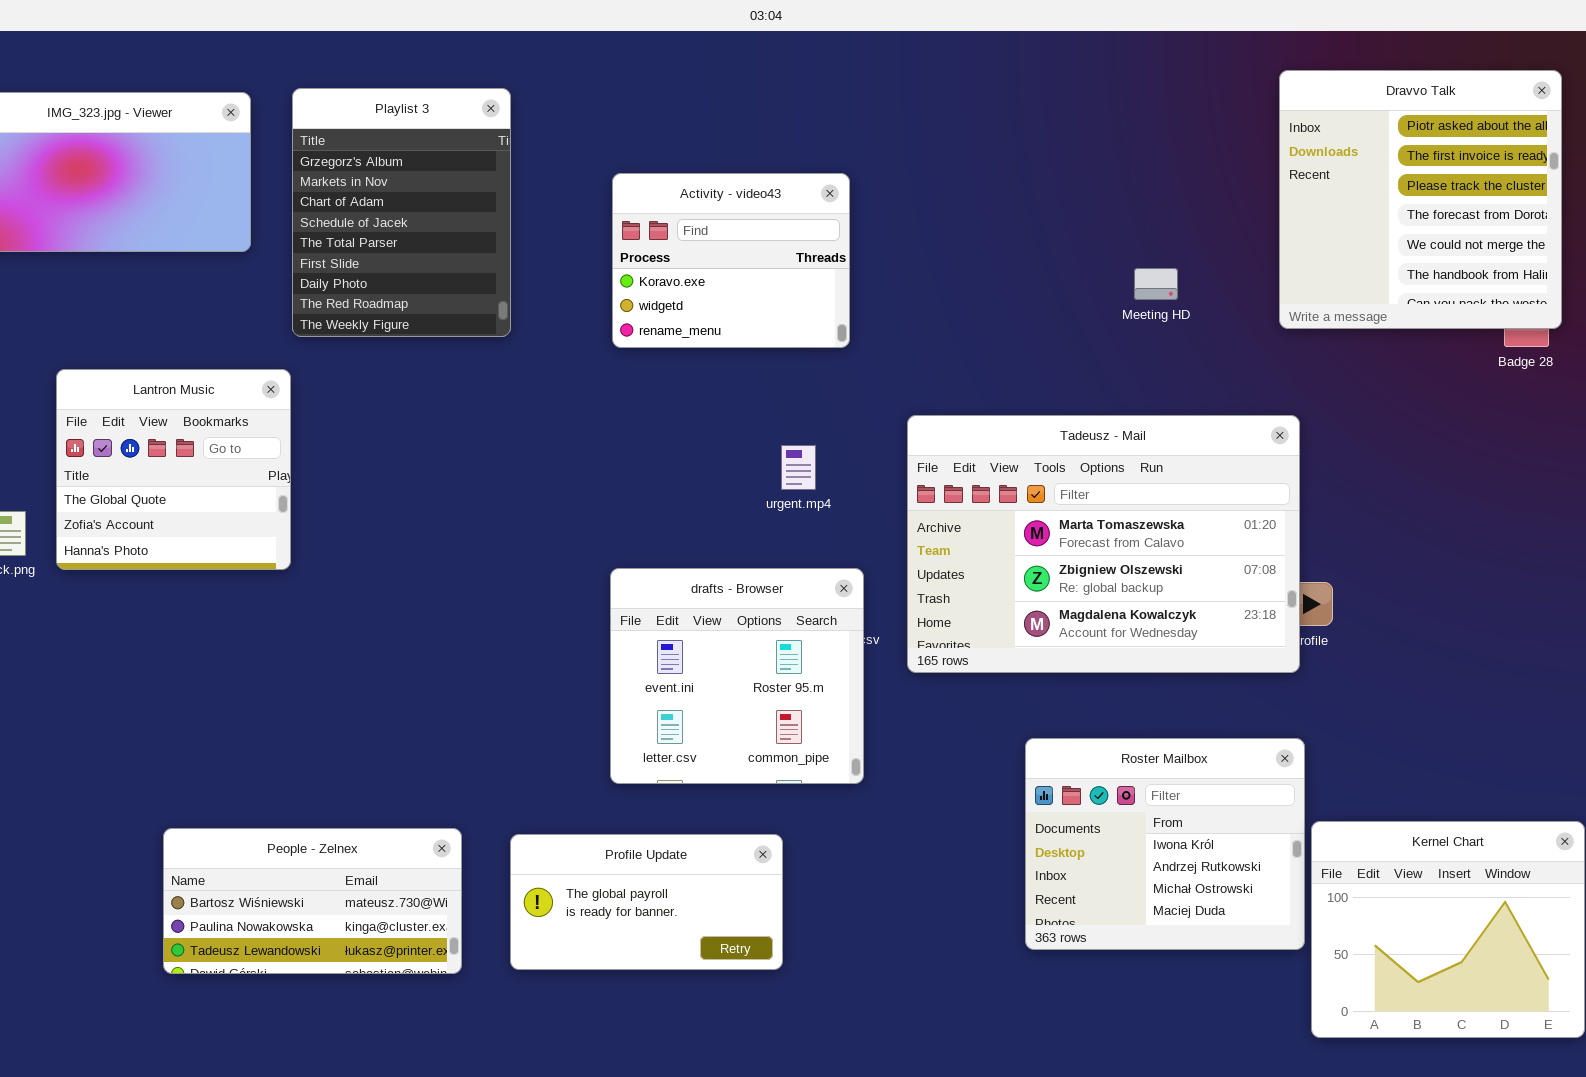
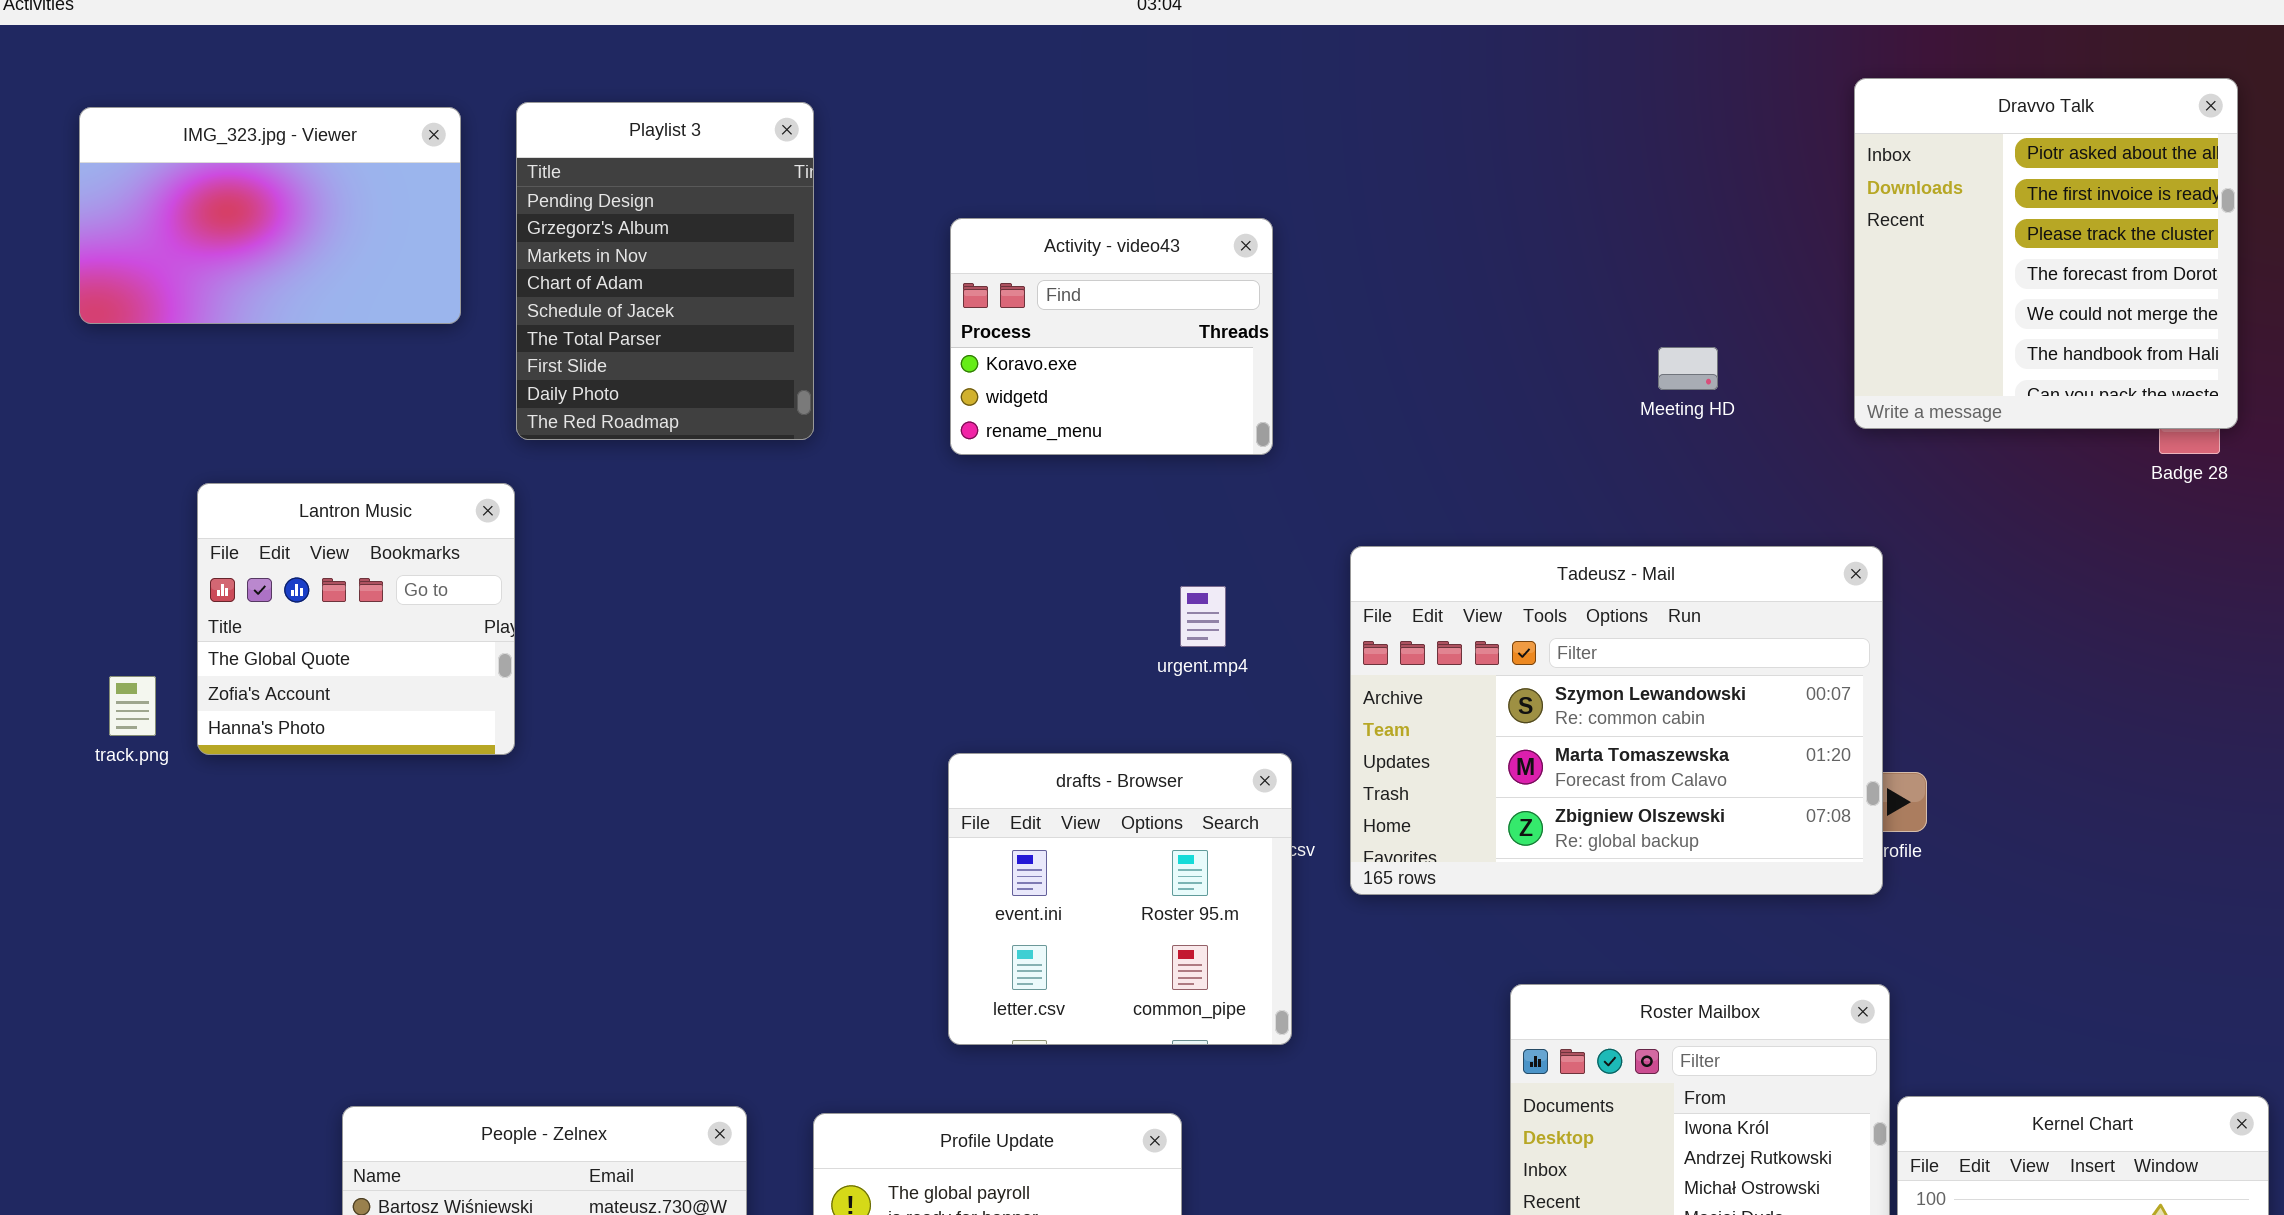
Playlist 3: [292,88,511,337] -> [516,102,814,440], scrolled up 1 row
Tadeusz - Mail: [907,415,1300,673] -> [1350,546,1883,895], scrolled up 1 row

